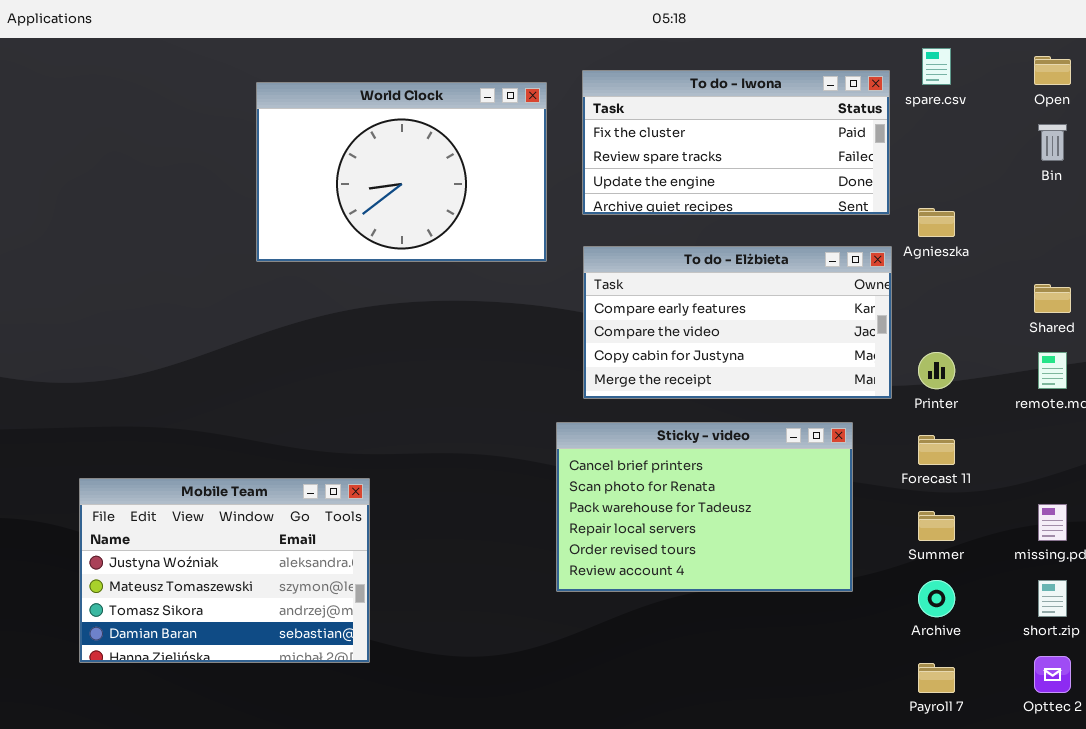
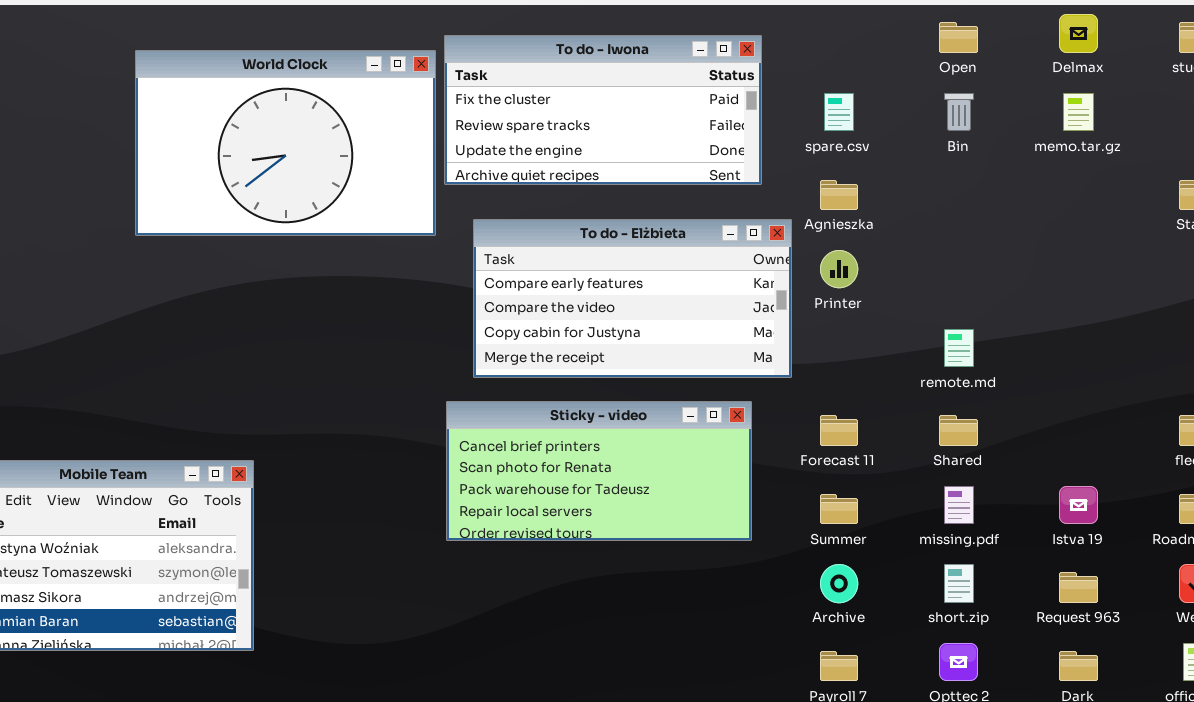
spare.csv: [922,48,951,85] -> [824,93,854,131], moved
To do - Iwona: [582,70,890,215] -> [444,35,762,185], moved
Shared: [1034,284,1071,313] -> [939,415,978,446], moved
Printer: [918,352,955,389] -> [820,250,858,288], moved
Sticky - video: [556,422,853,592] -> [446,401,752,541], resized

